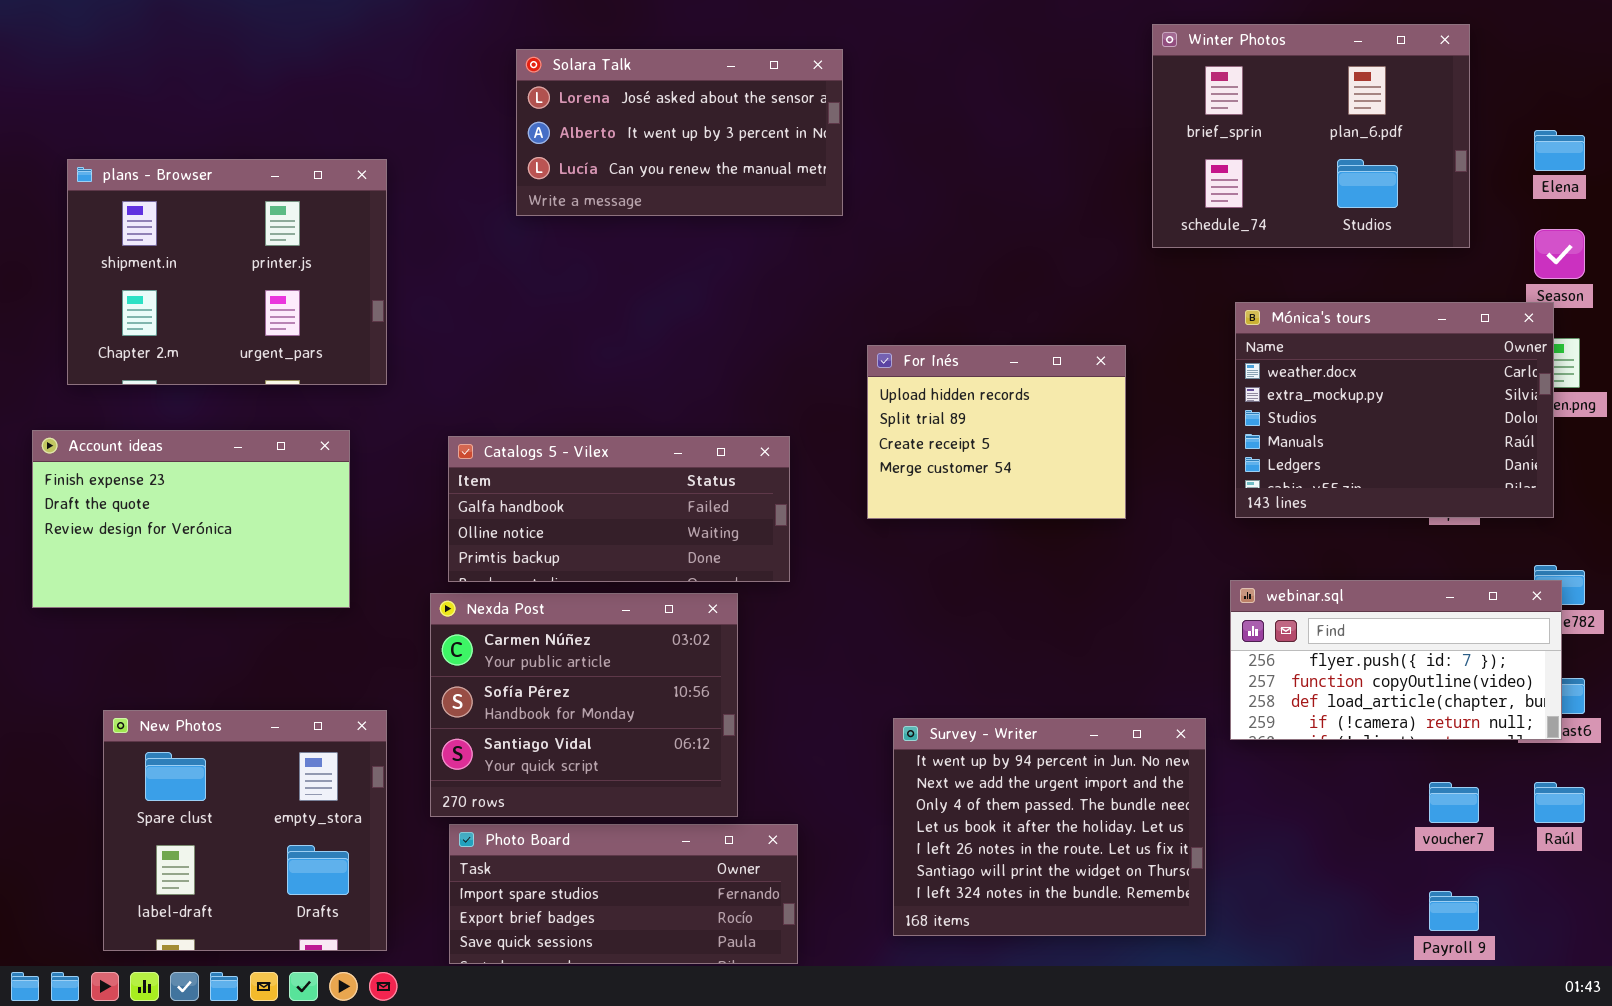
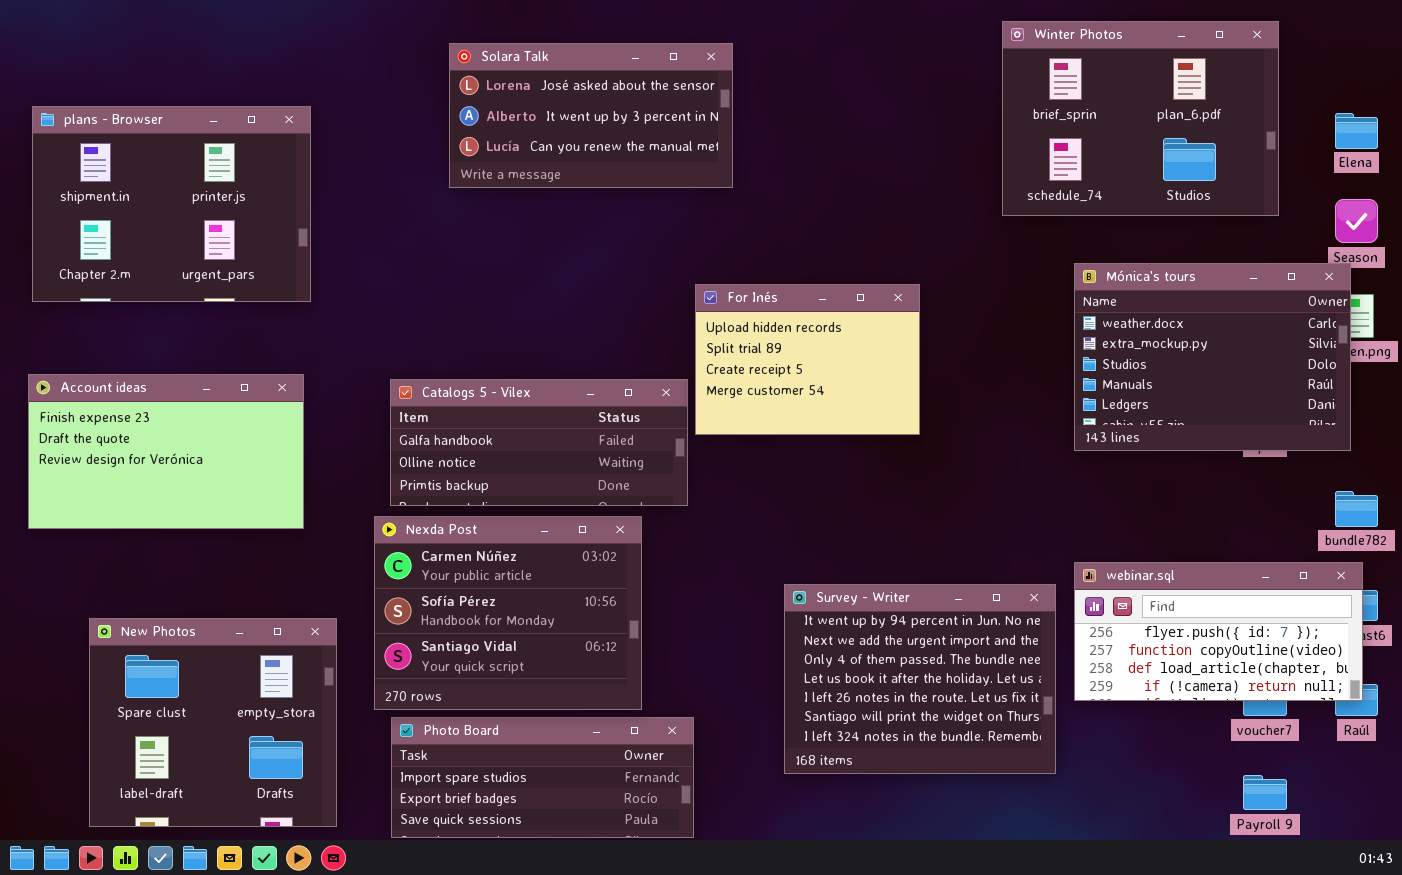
plans - Browser: [67,159,387,385] -> [32,106,311,302], moved
For Inés: [867,345,1126,519] -> [695,284,920,435], moved
webinar.sql: [1230,580,1562,740] -> [1074,562,1363,701], moved
Survey - Writer: [893,718,1206,936] -> [784,584,1056,774], moved

